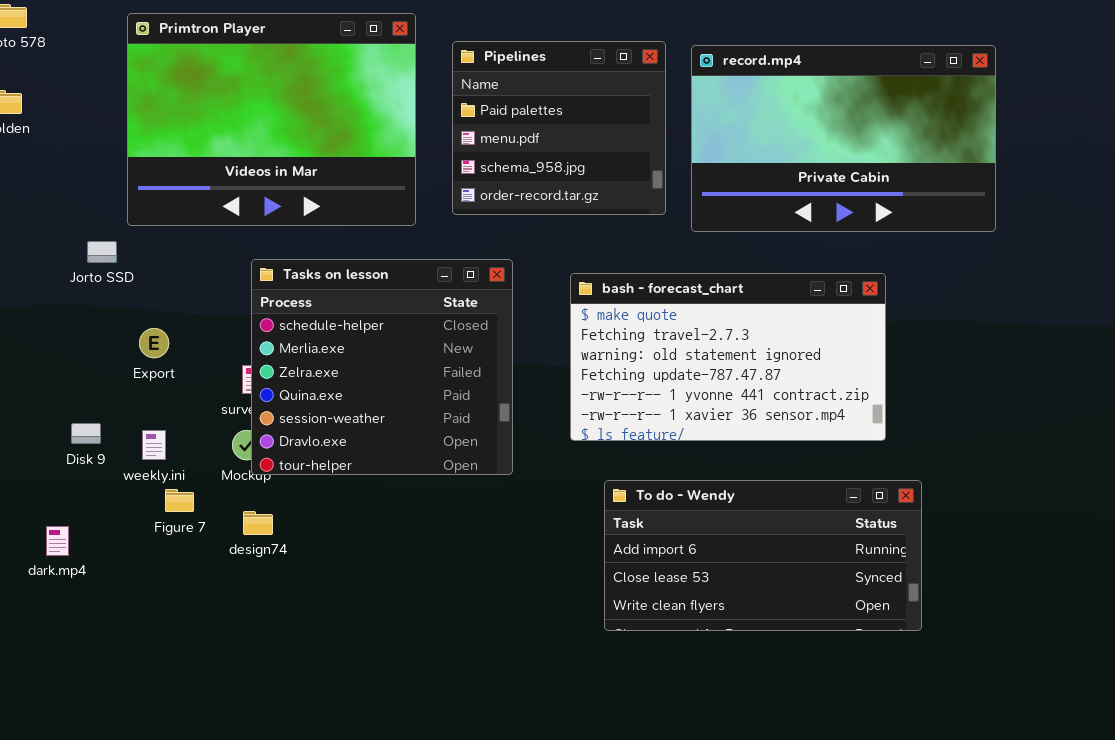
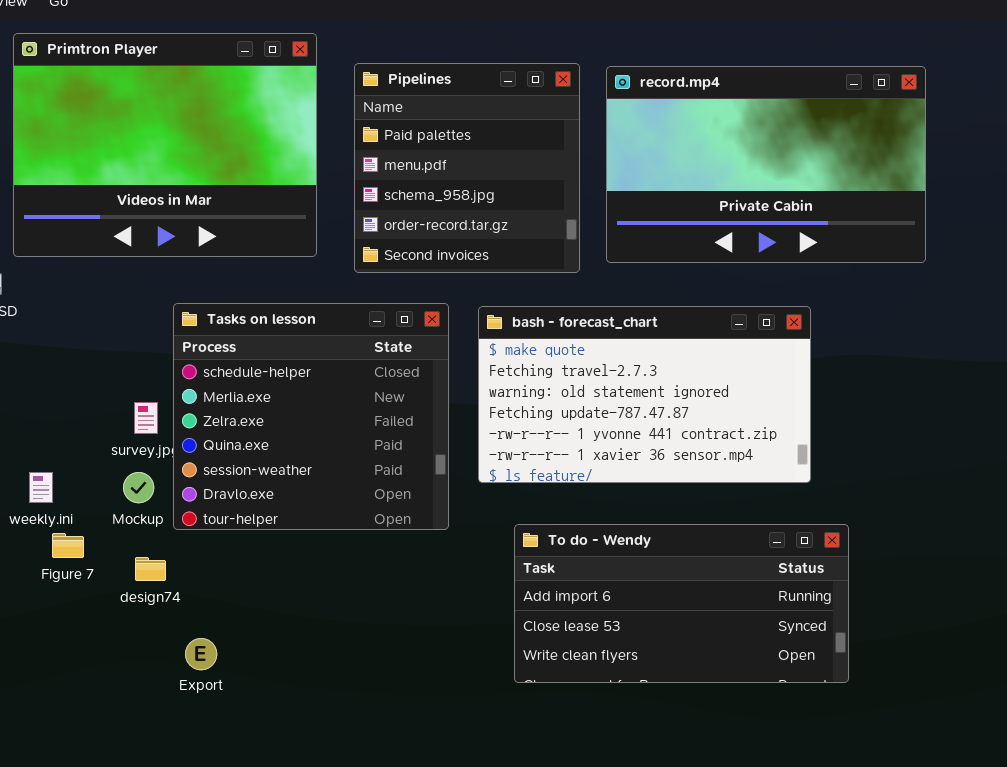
Pipelines: [452,41,666,215] -> [354,63,580,273], resized
Tasks on lesson: [251,259,513,475] -> [173,303,449,530], moved
Export: [139,328,169,358] -> [185,638,217,670], moved

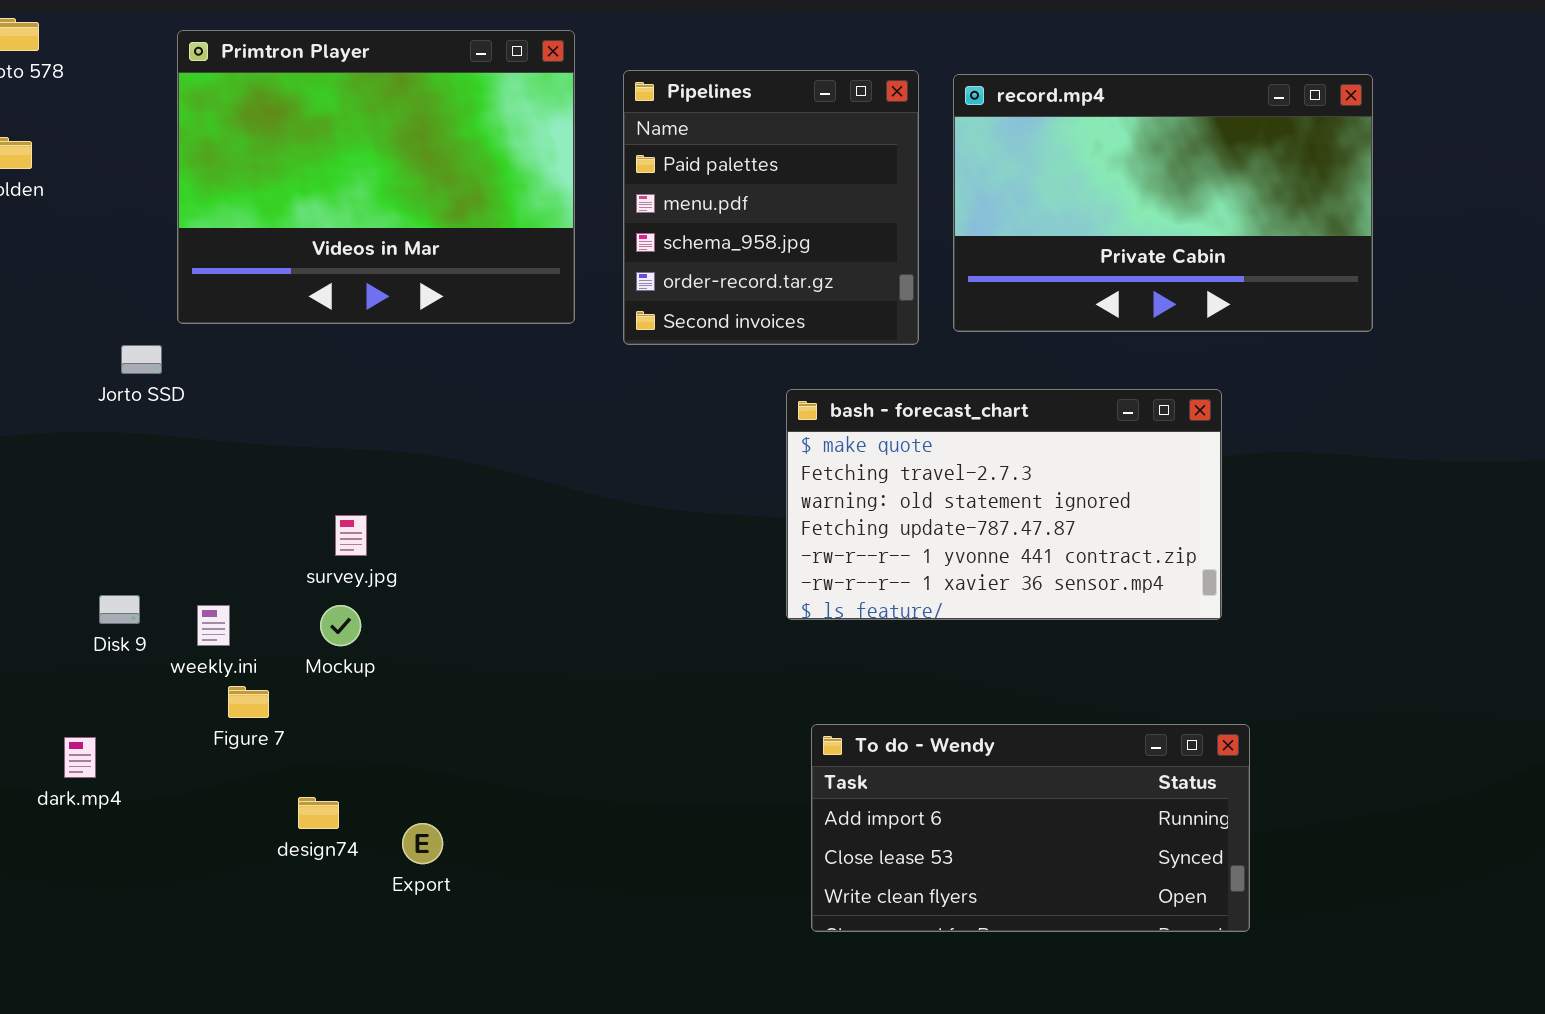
Tasks on lesson: [173,303,449,530] -> none, closed
To do - Wendy: [514,524,849,683] -> [811,724,1250,932], moved
design74: [135,557,166,581] -> [298,797,339,829], moved

